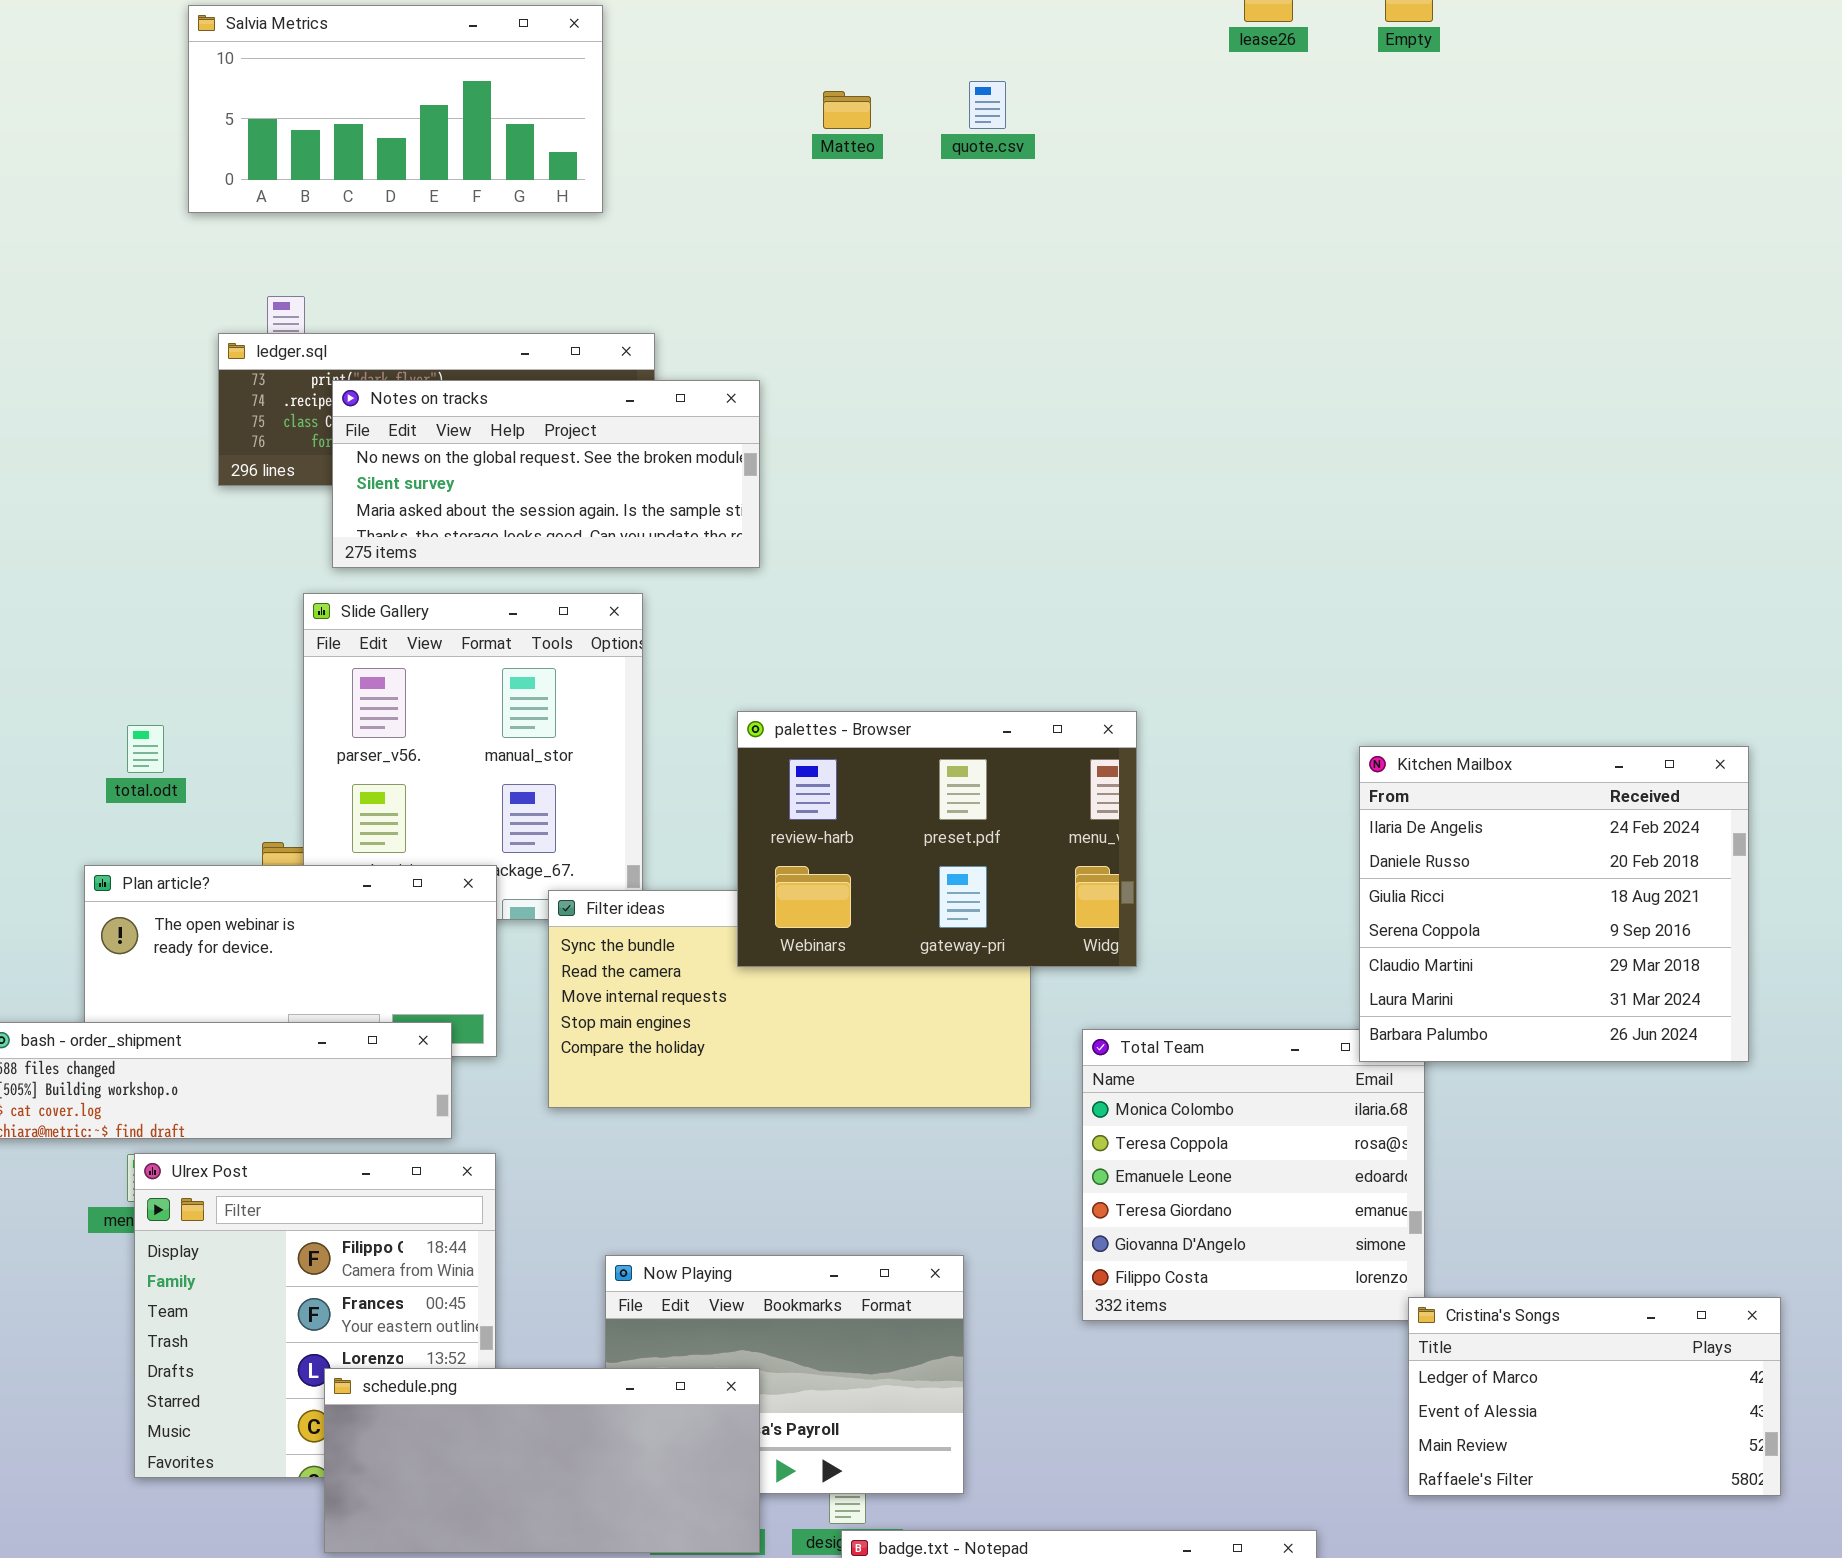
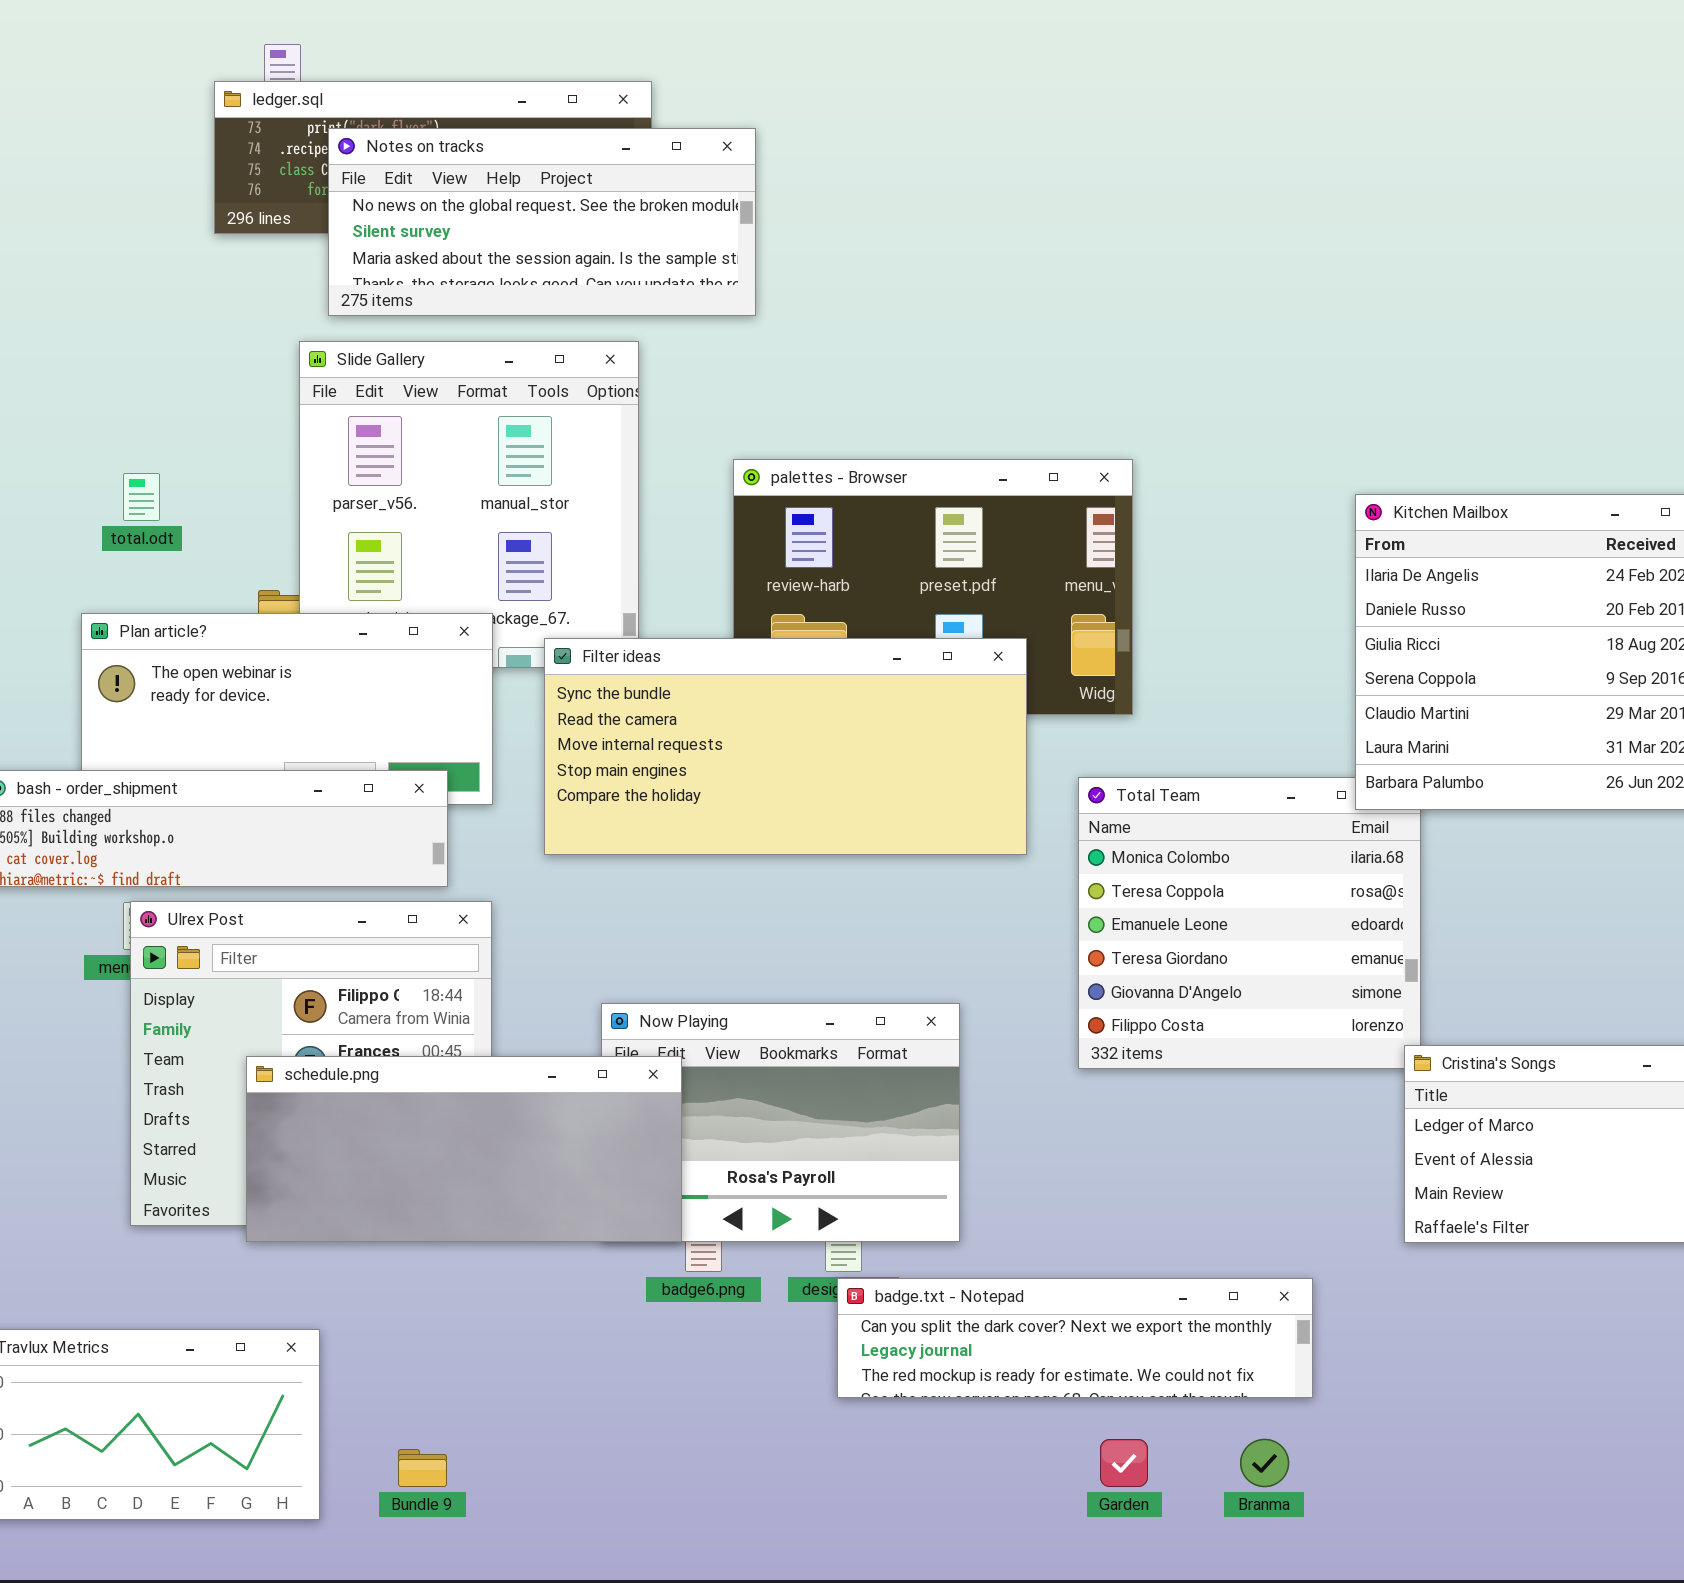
Filter ideas: [548,890,1031,1108] -> [544,638,1027,855], raised
schedule.png: [324,1368,760,1553] -> [246,1056,682,1242], moved

